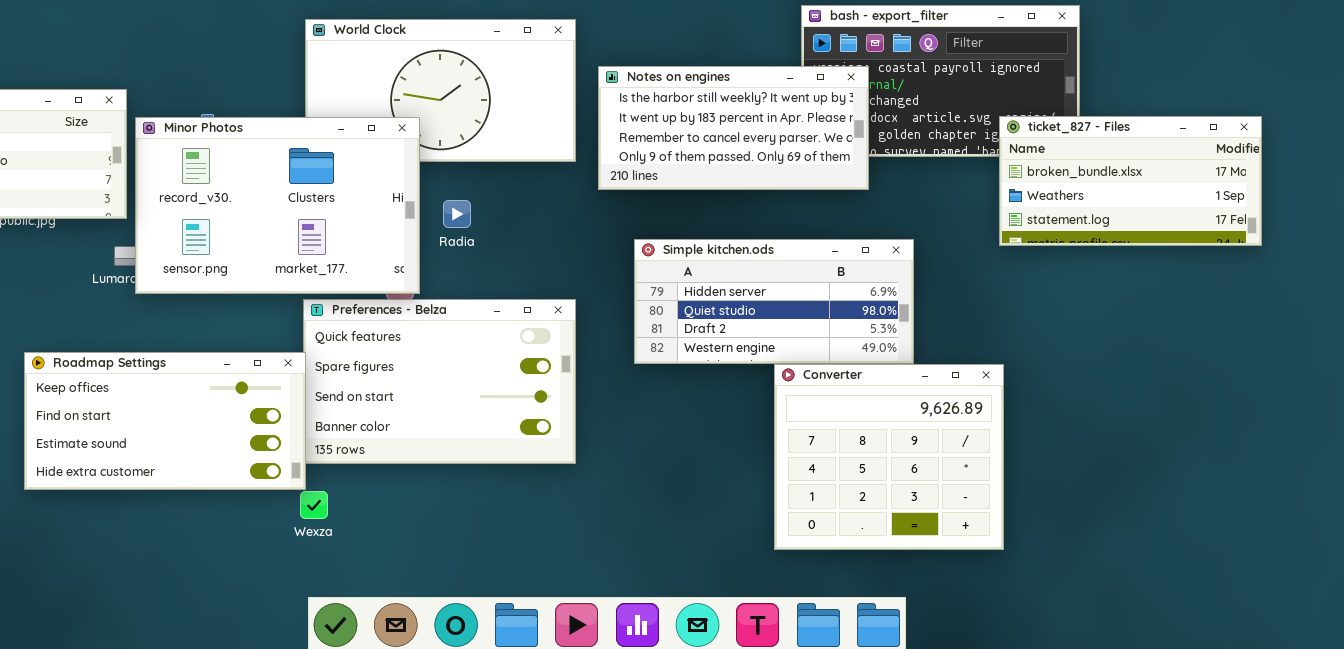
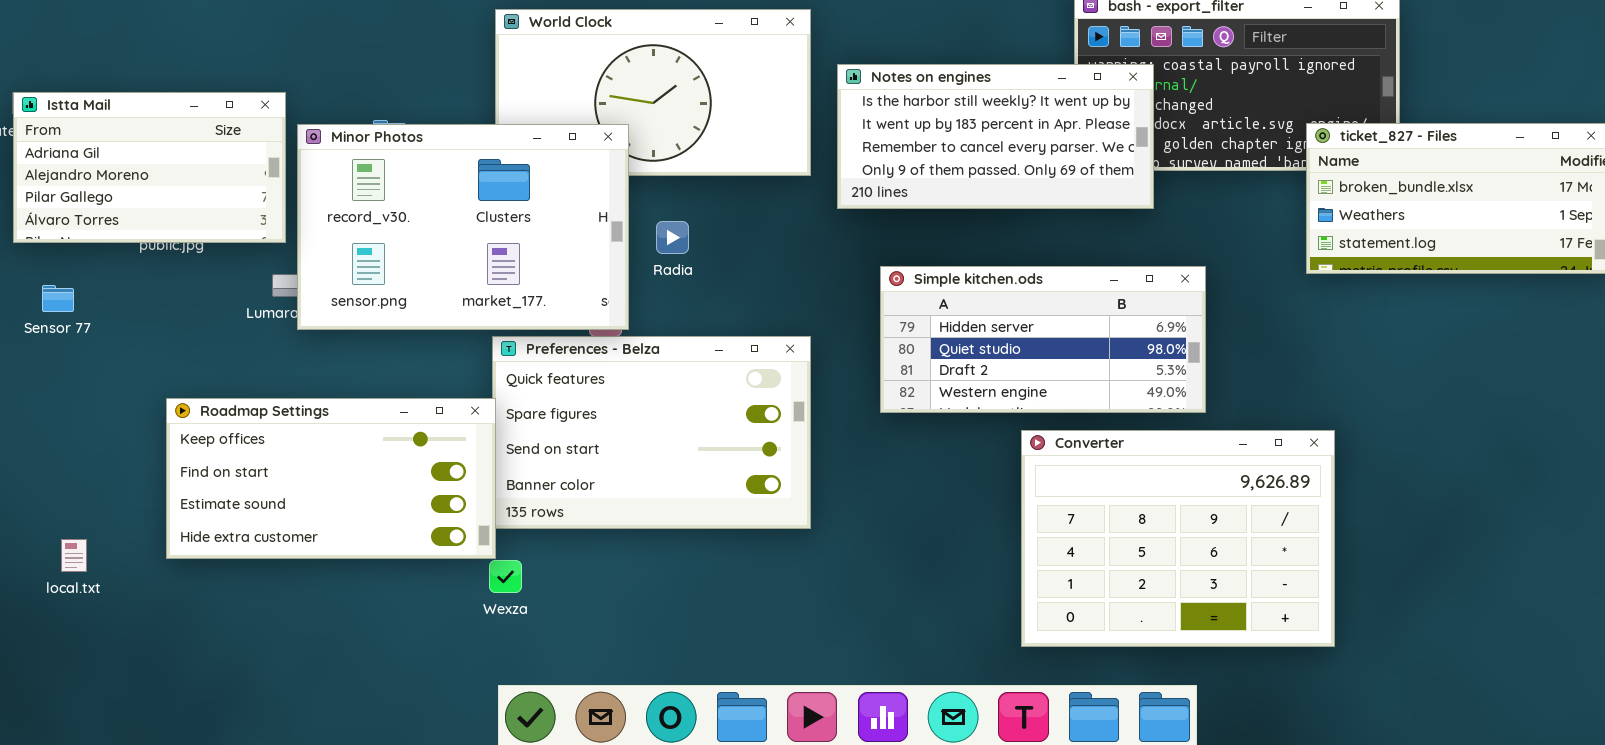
Converter: [774,364,1004,550] -> [1021,430,1335,647], moved, resized

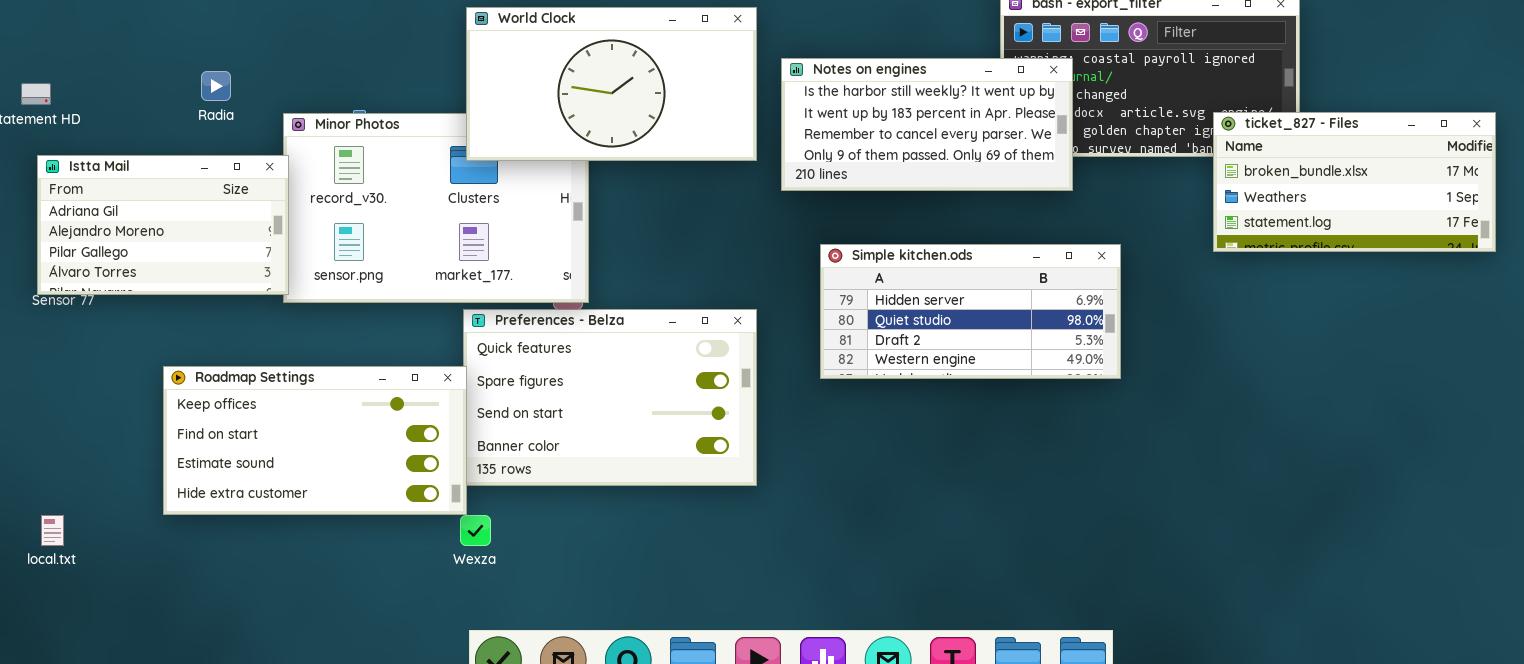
World Clock: [495,9,811,176] -> [466,7,757,161], raised
Istta Mail: [13,92,286,243] -> [37,155,289,295], moved
Radia: [656,221,689,254] -> [201,71,231,101], moved
Converter: [1021,430,1335,647] -> none, closed
local.txt: [61,539,87,572] -> [41,515,64,546], moved

